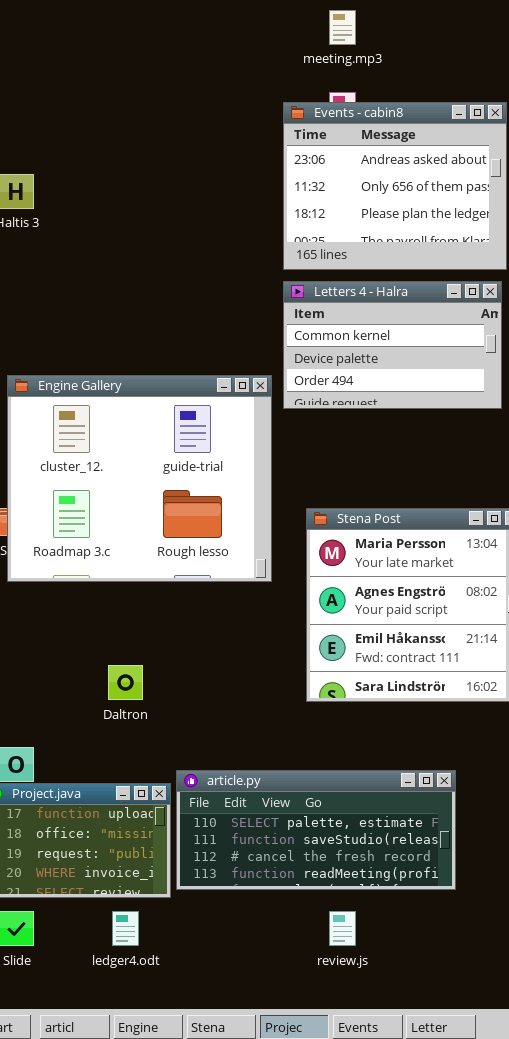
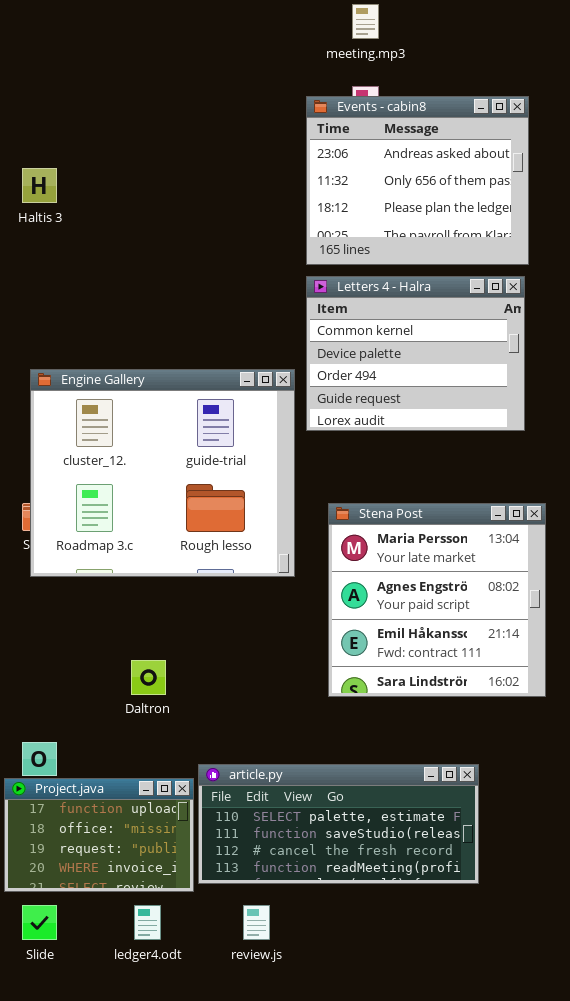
Letters 4 - Halra: [283,281,502,409] -> [306,276,525,431], resized
review.js: [329,911,356,946] -> [243,905,270,940], moved

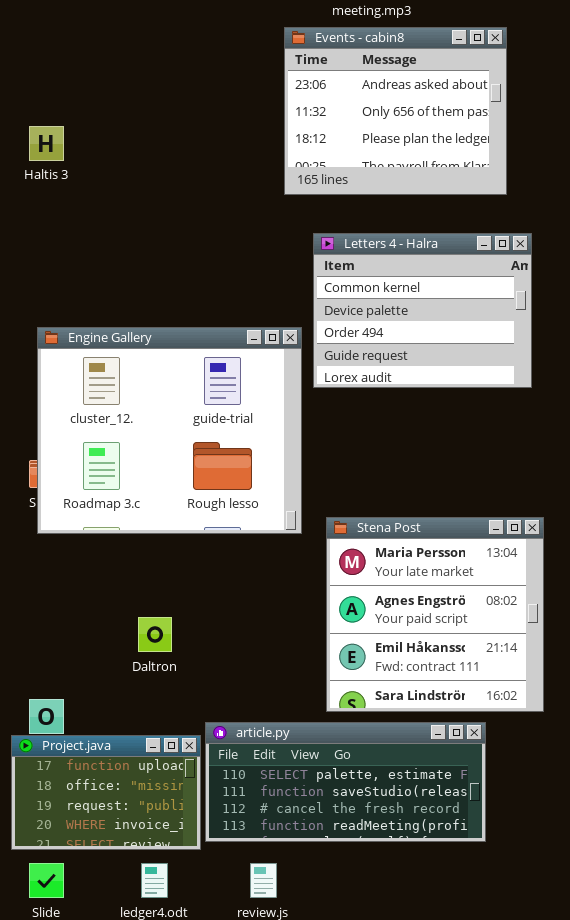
Events - cabin8: [306,96,529,265] -> [284,27,507,195], moved
Stena Post: [328,503,546,697] -> [326,517,544,712], moved

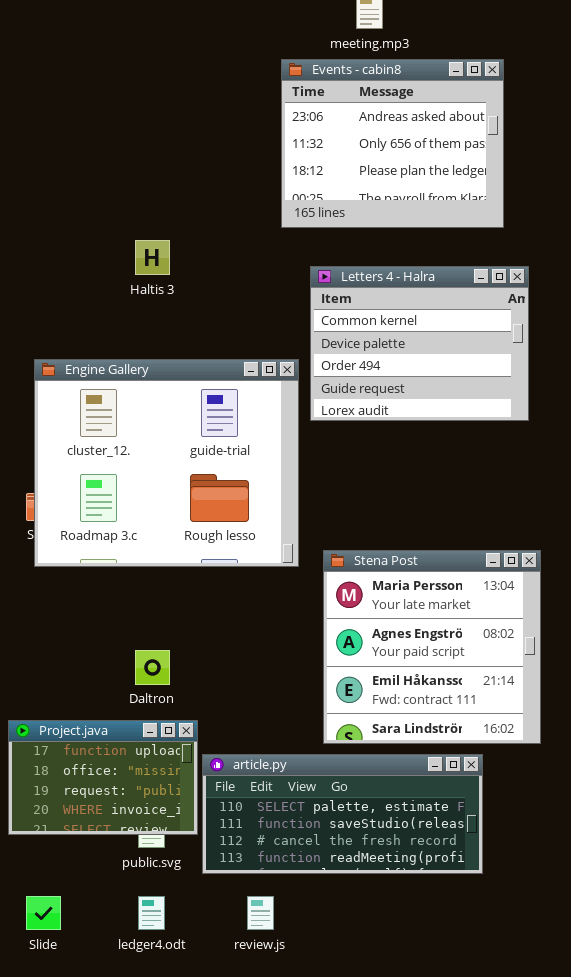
Haltis 3: [29,126,64,161] -> [135,240,170,275], moved
Project.java: [11,735,201,850] -> [8,720,198,835], moved

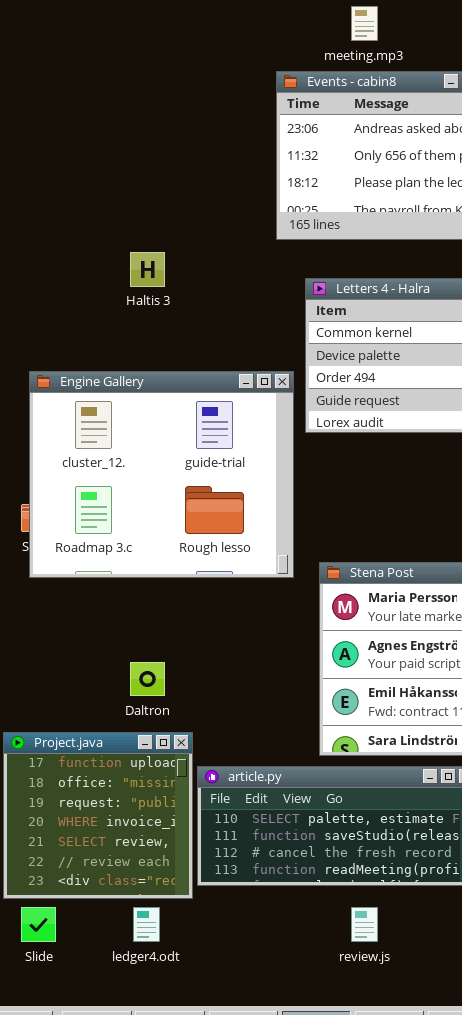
Project.java: [8,720,198,835] -> [3,732,193,899], resized
review.js: [247,896,274,930] -> [351,907,378,942], moved

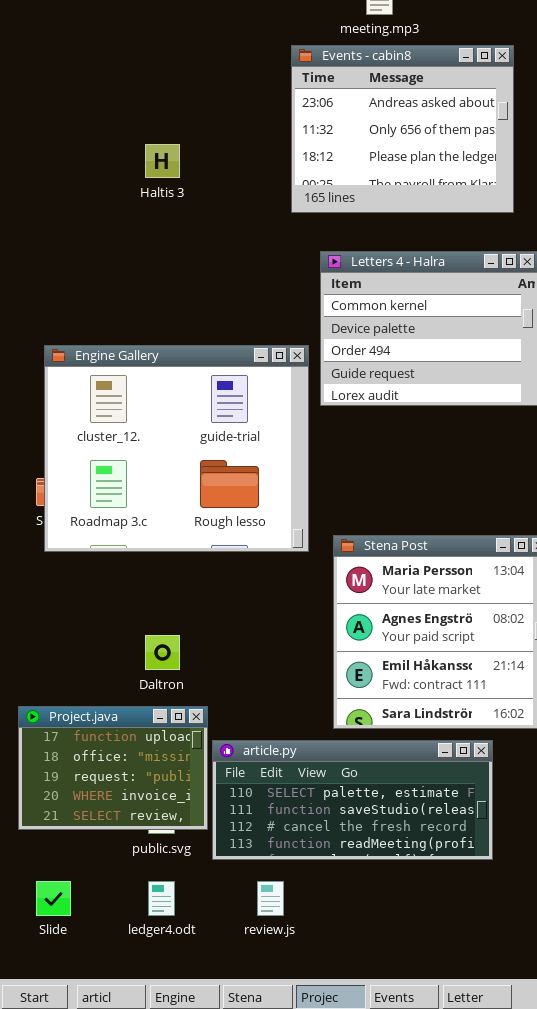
Haltis 3: [130,252,165,287] -> [145,144,180,178], moved
Project.java: [3,732,193,899] -> [18,706,208,830], resized
review.js: [351,907,378,942] -> [257,881,284,916], moved

